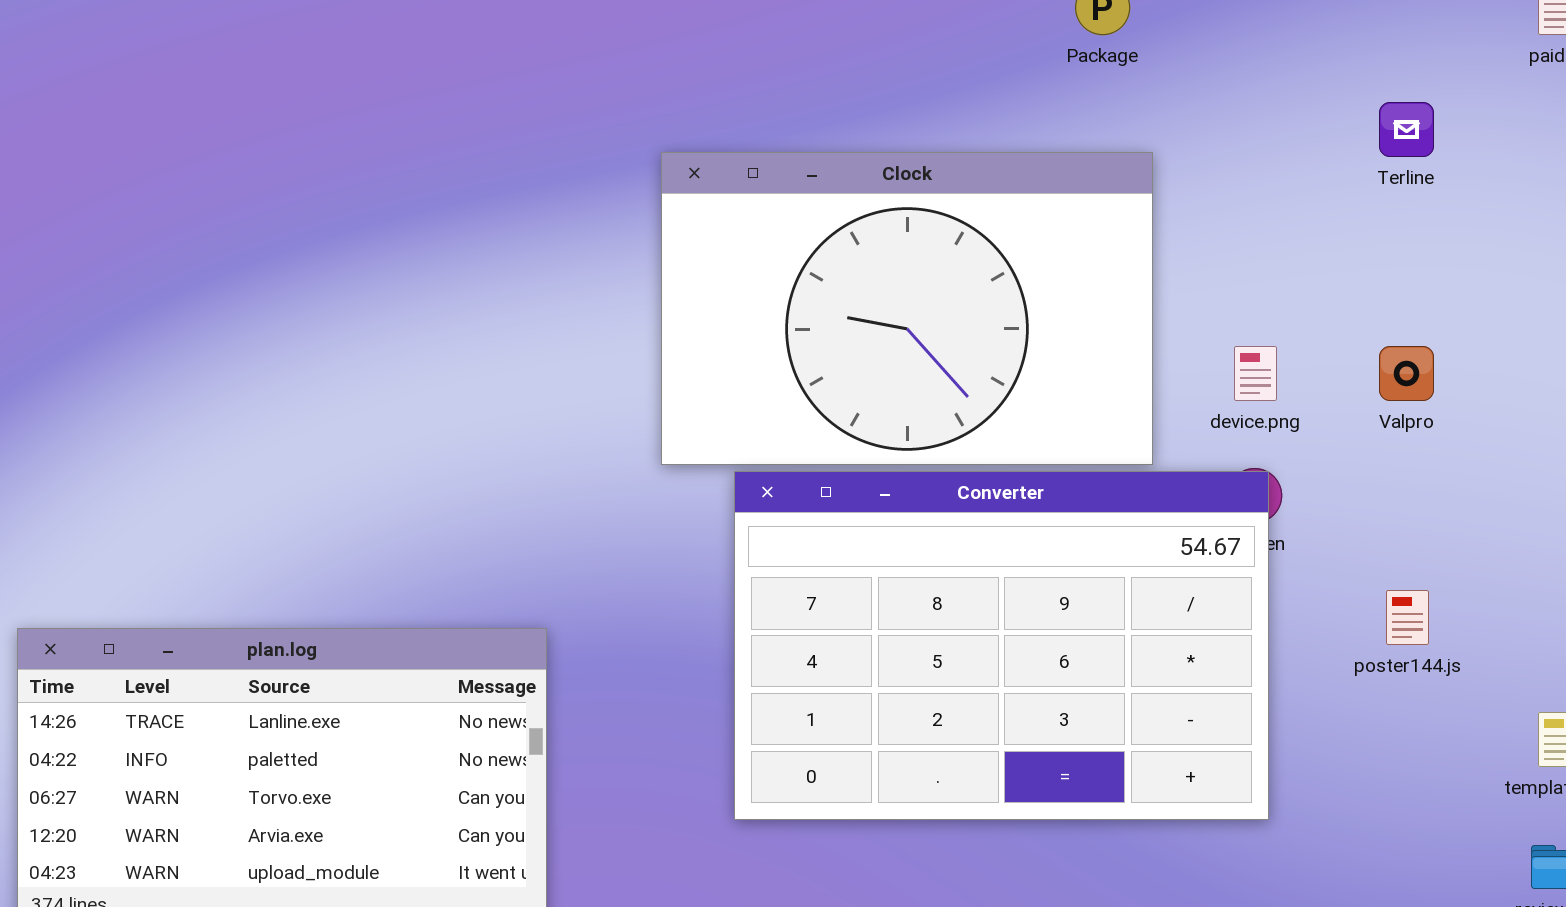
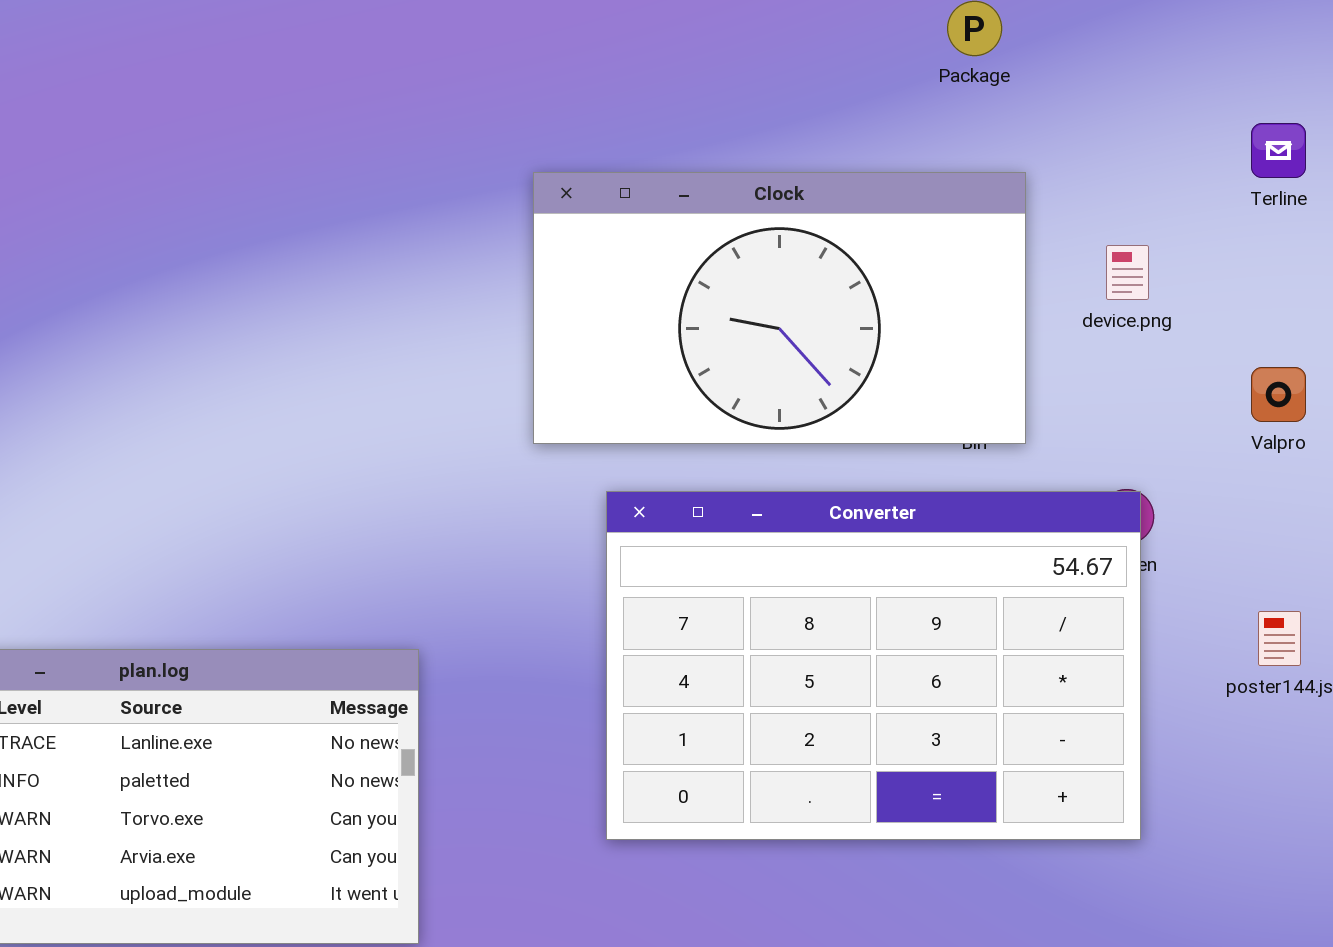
Clock: [661,152,1153,465] -> [533,172,1026,444], resized
device.png: [1234,346,1277,401] -> [1106,245,1149,300], moved

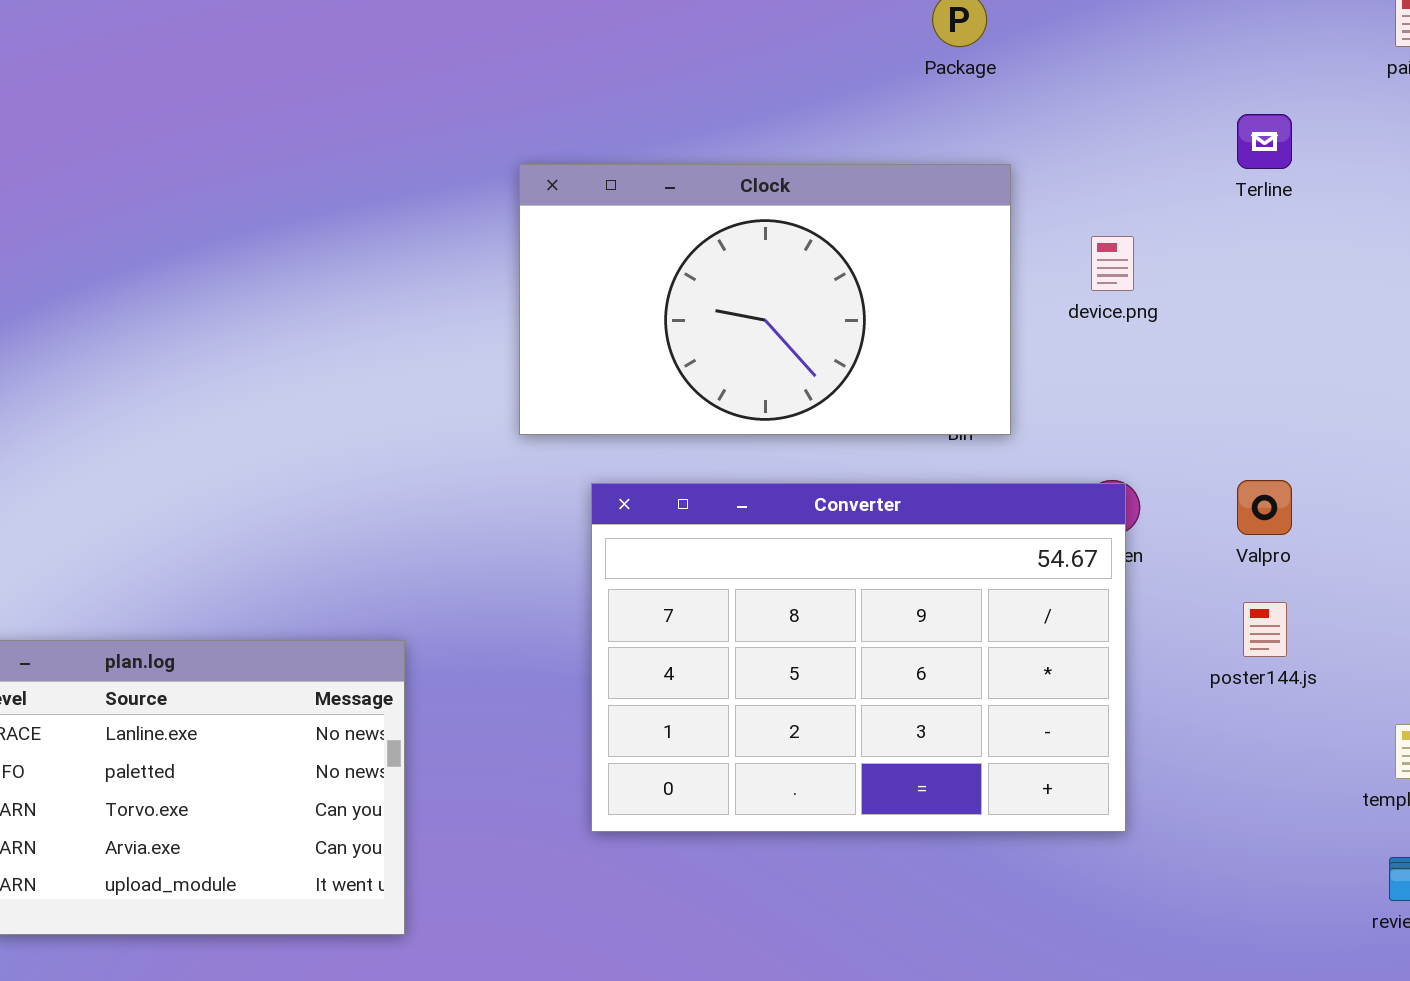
Valpro: [1251,367,1306,422] -> [1237,480,1292,535], moved

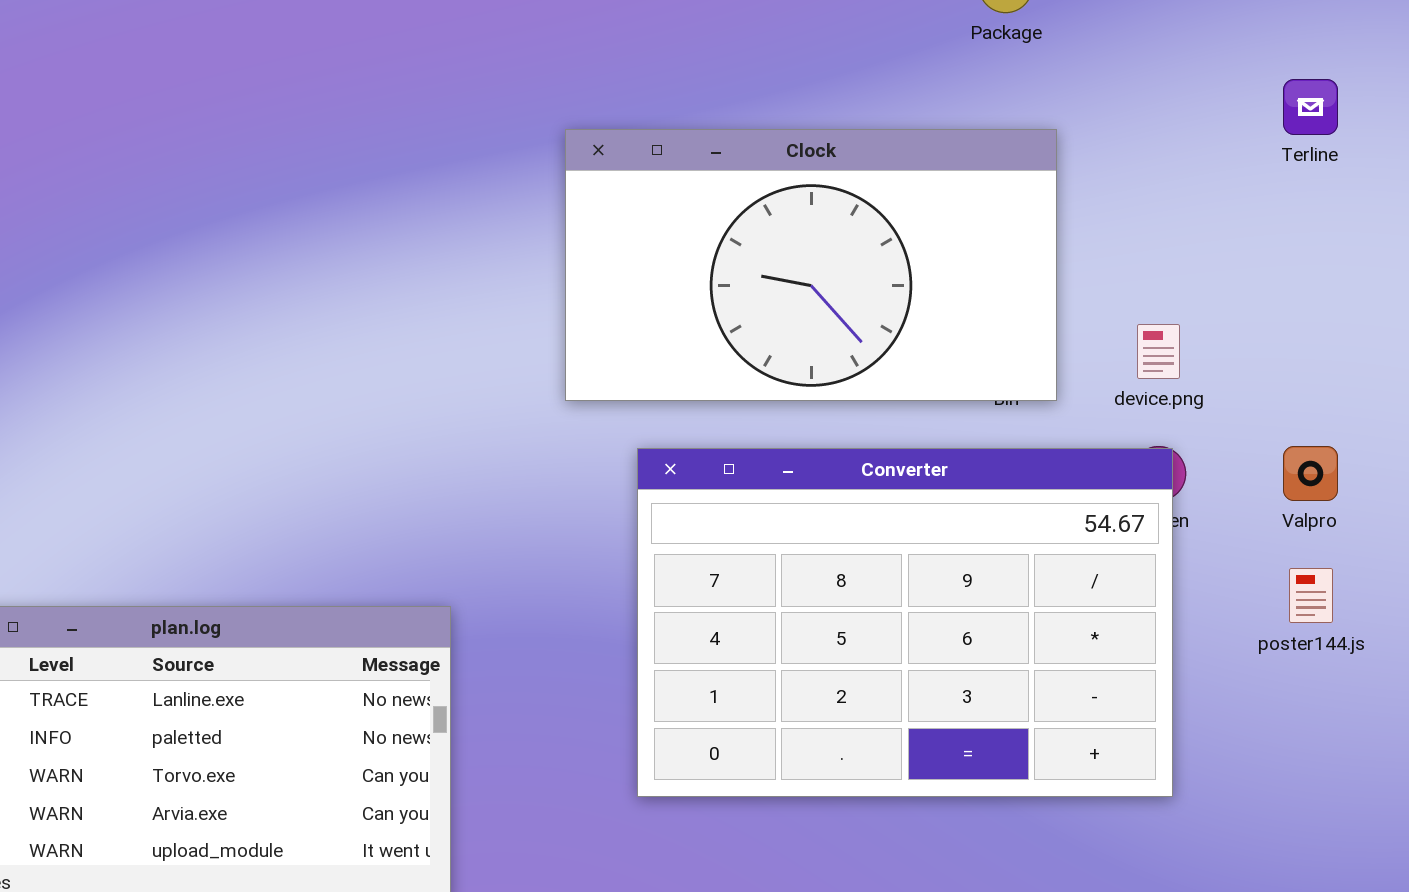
device.png: [1091,236,1134,291] -> [1137,324,1180,379], moved

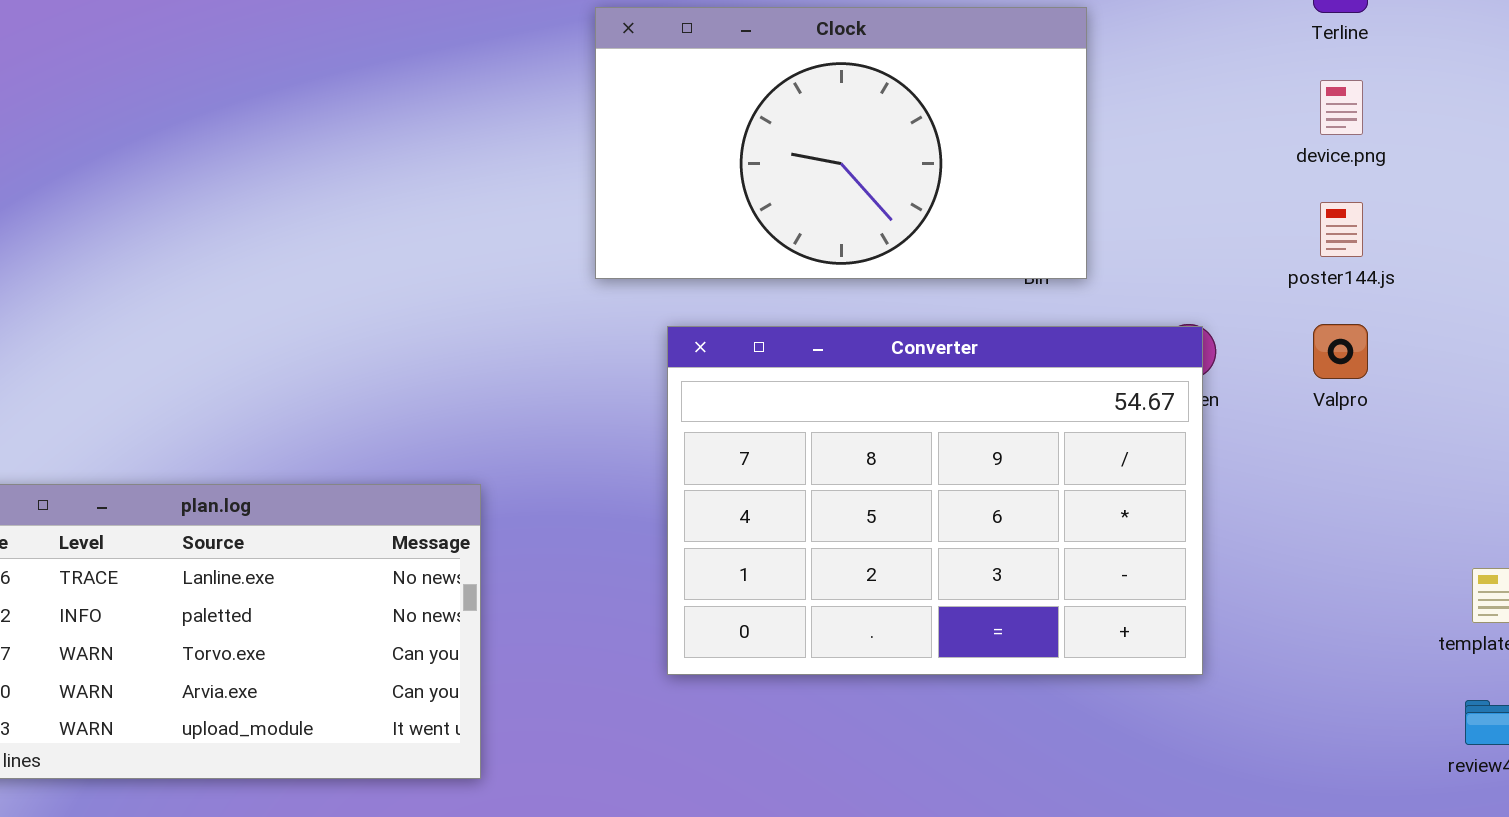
device.png: [1137,324,1180,379] -> [1320,80,1363,135], moved
poster144.js: [1289,568,1333,623] -> [1320,202,1363,257], moved

